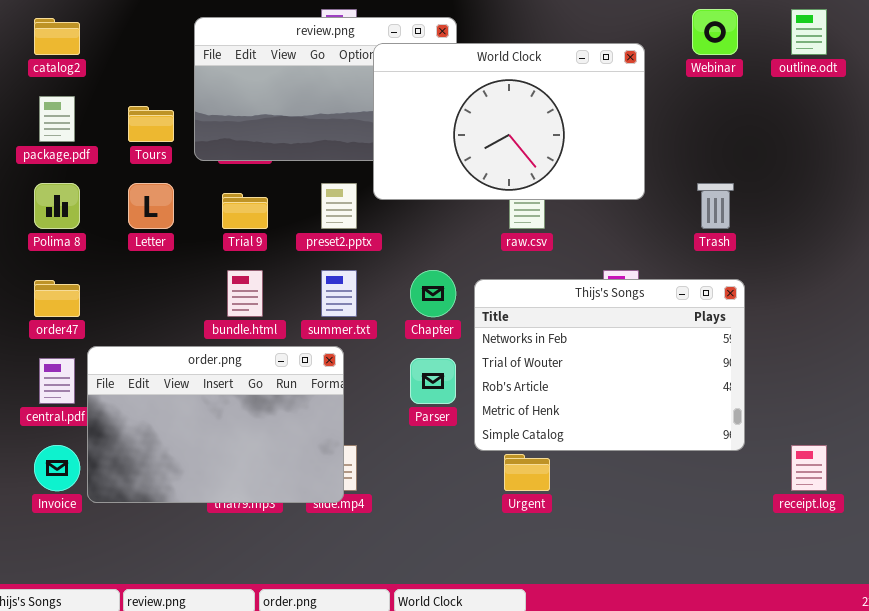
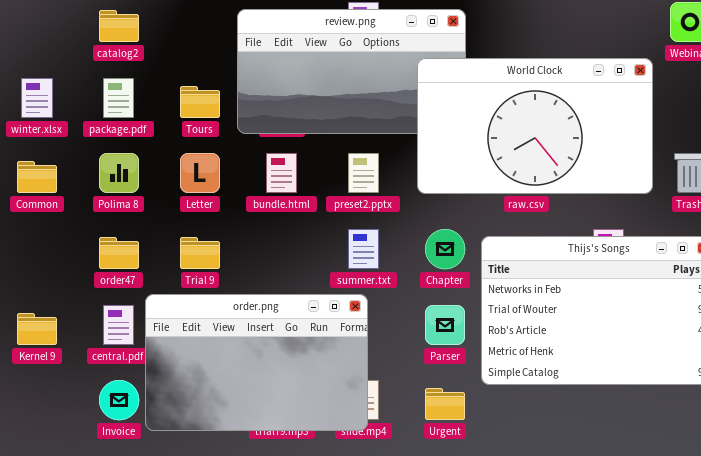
World Clock: [373,43,645,200] -> [417,58,653,194], moved
Trial 9: [222,193,268,229] -> [180,237,220,269], moved
bundle.html: [227,270,263,317] -> [266,153,297,193], moved
Urgent: [504,454,550,491] -> [425,388,465,420], moved

